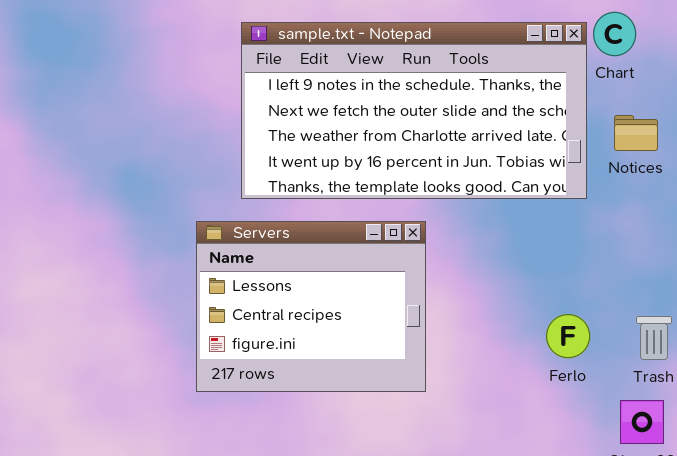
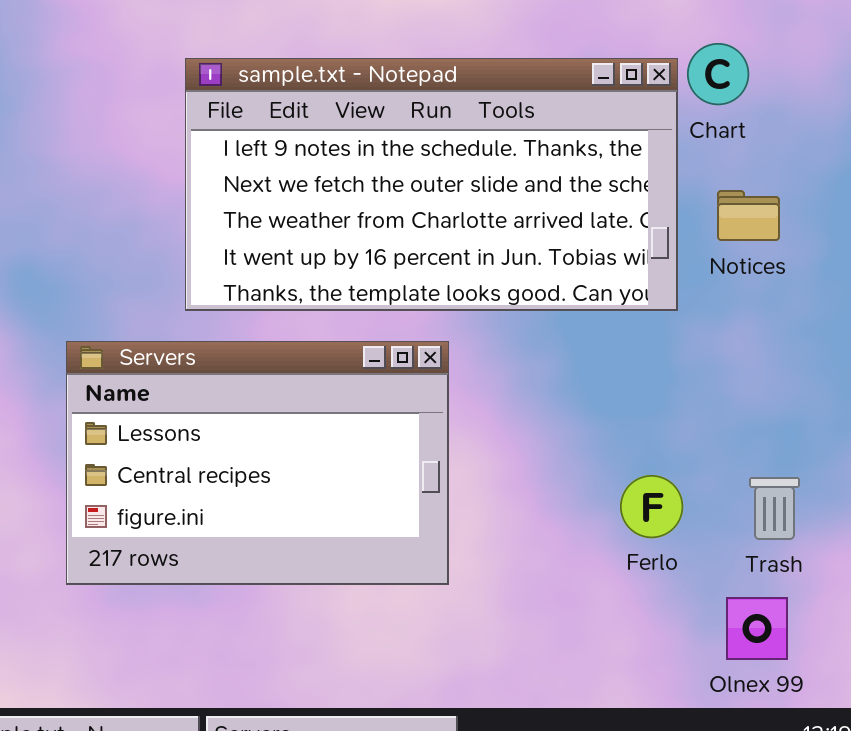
Servers: [196,221,426,392] -> [66,341,449,585], resized

